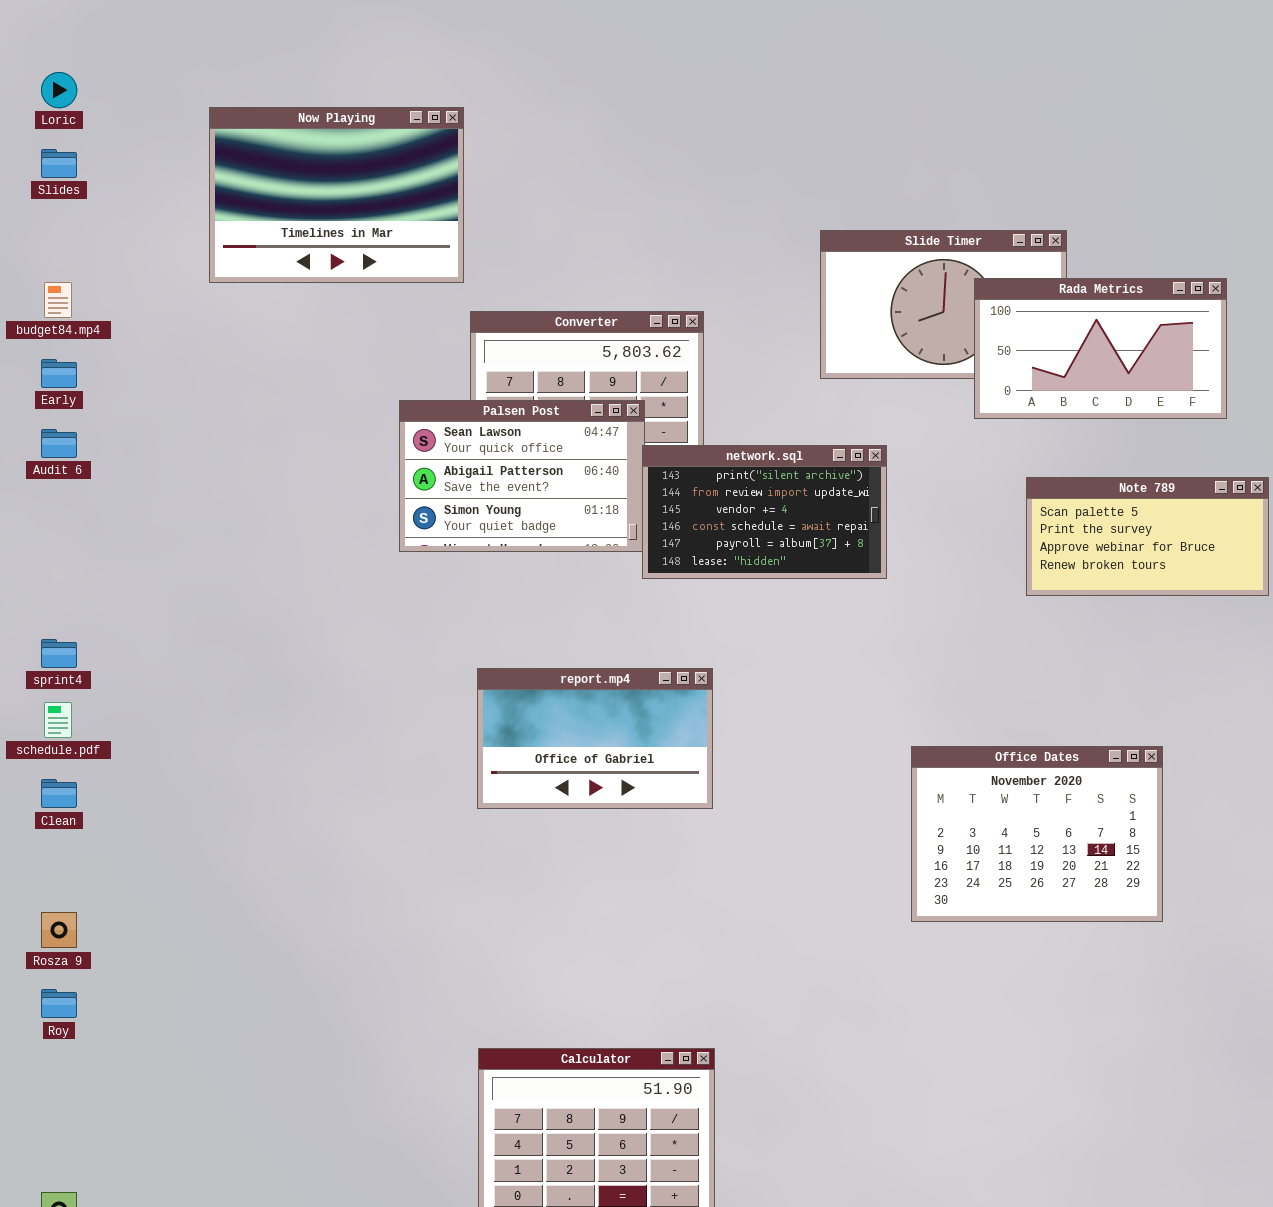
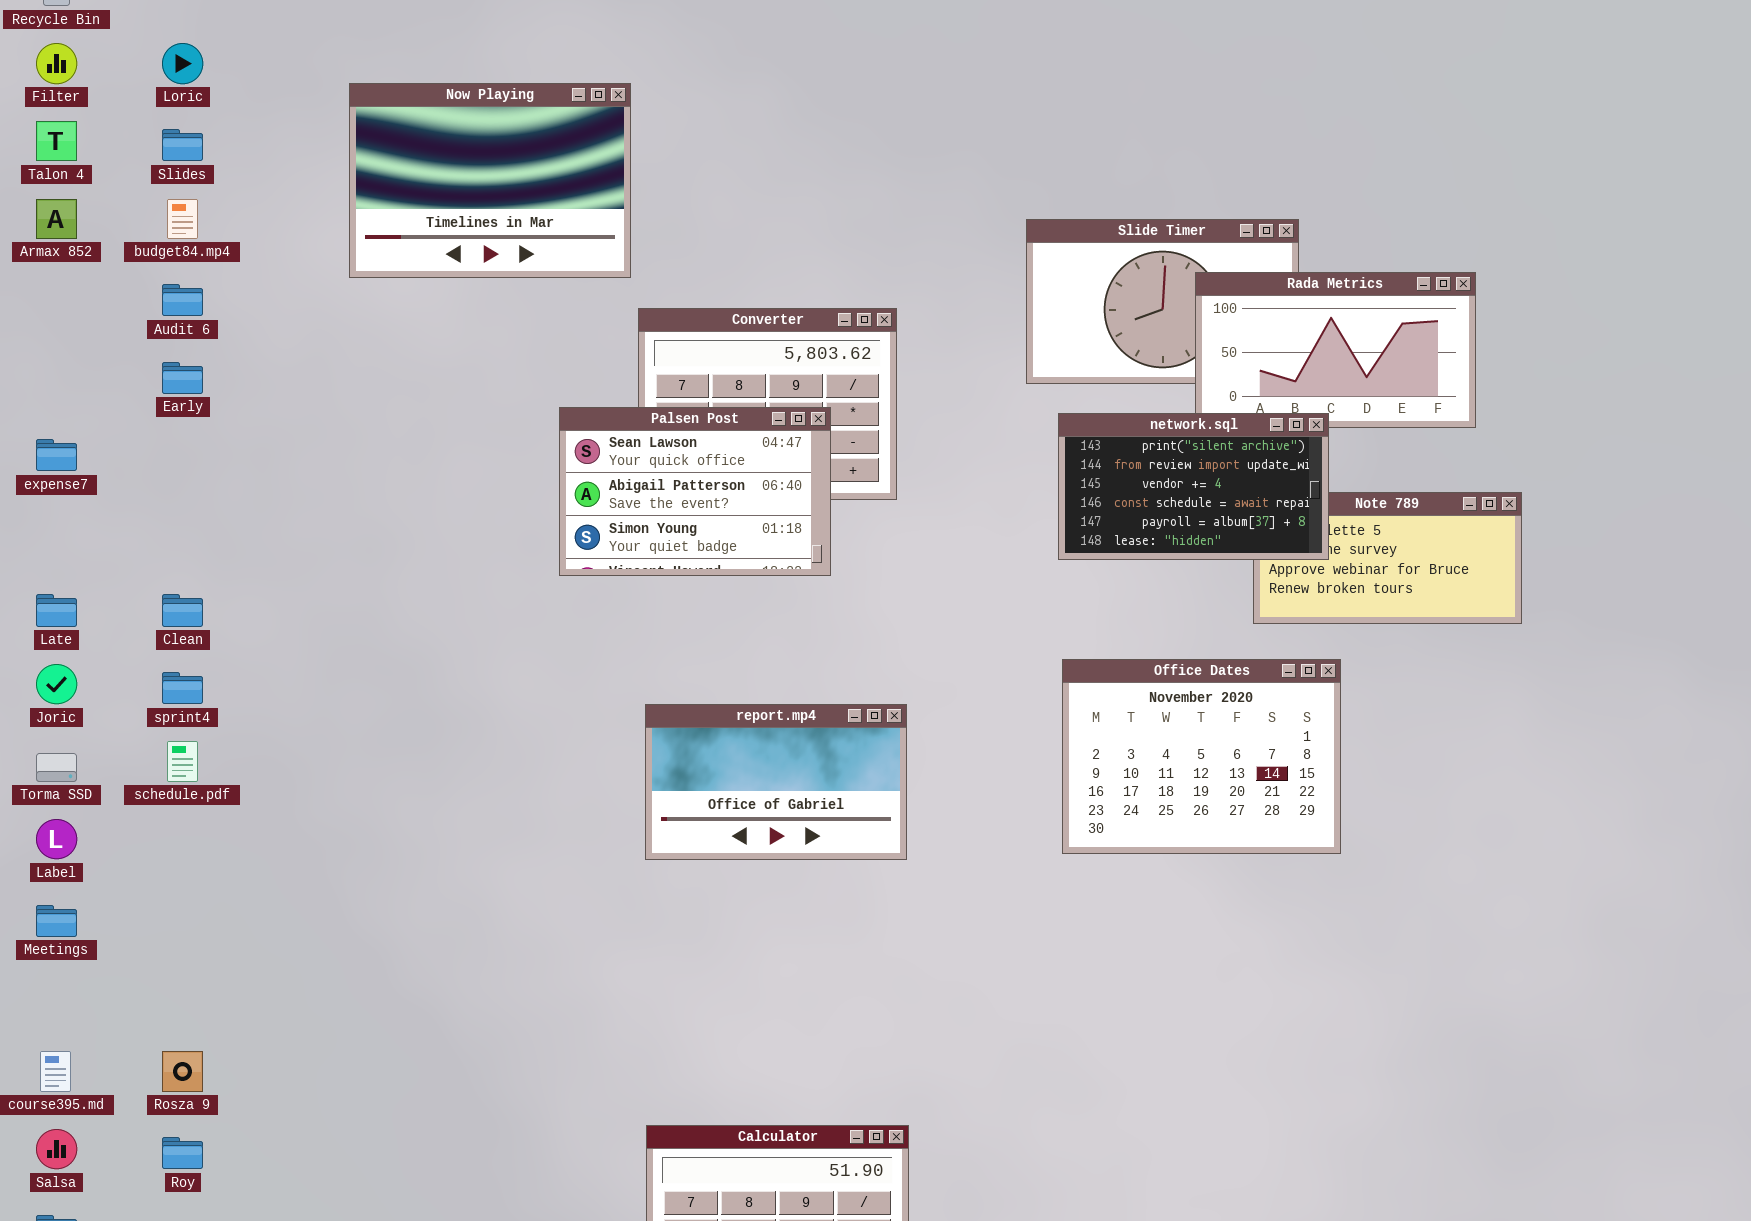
budget84.mp4: [44,282,72,318] -> [167,199,198,239], moved
Audit 6: [41,429,77,458] -> [162,284,203,316], moved
network.sql: [642,445,887,579] -> [1058,413,1329,560], moved
Office Dates: [911,746,1163,922] -> [1062,659,1341,854], moved
Clean: [41,779,77,808] -> [162,594,203,627], moved
Rosza 9: [41,912,77,948] -> [162,1051,203,1092], moved
Roy: [41,989,77,1018] -> [162,1137,203,1169], moved

